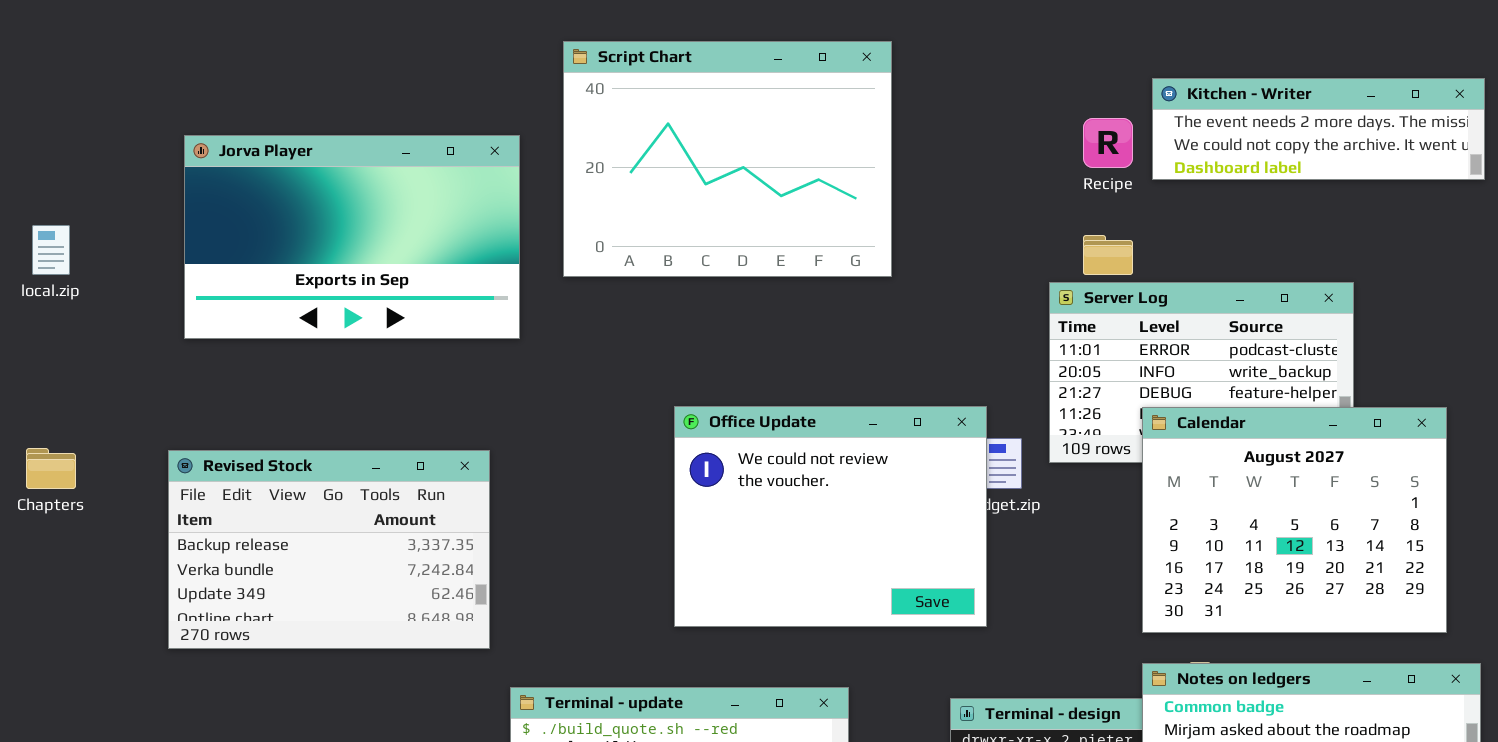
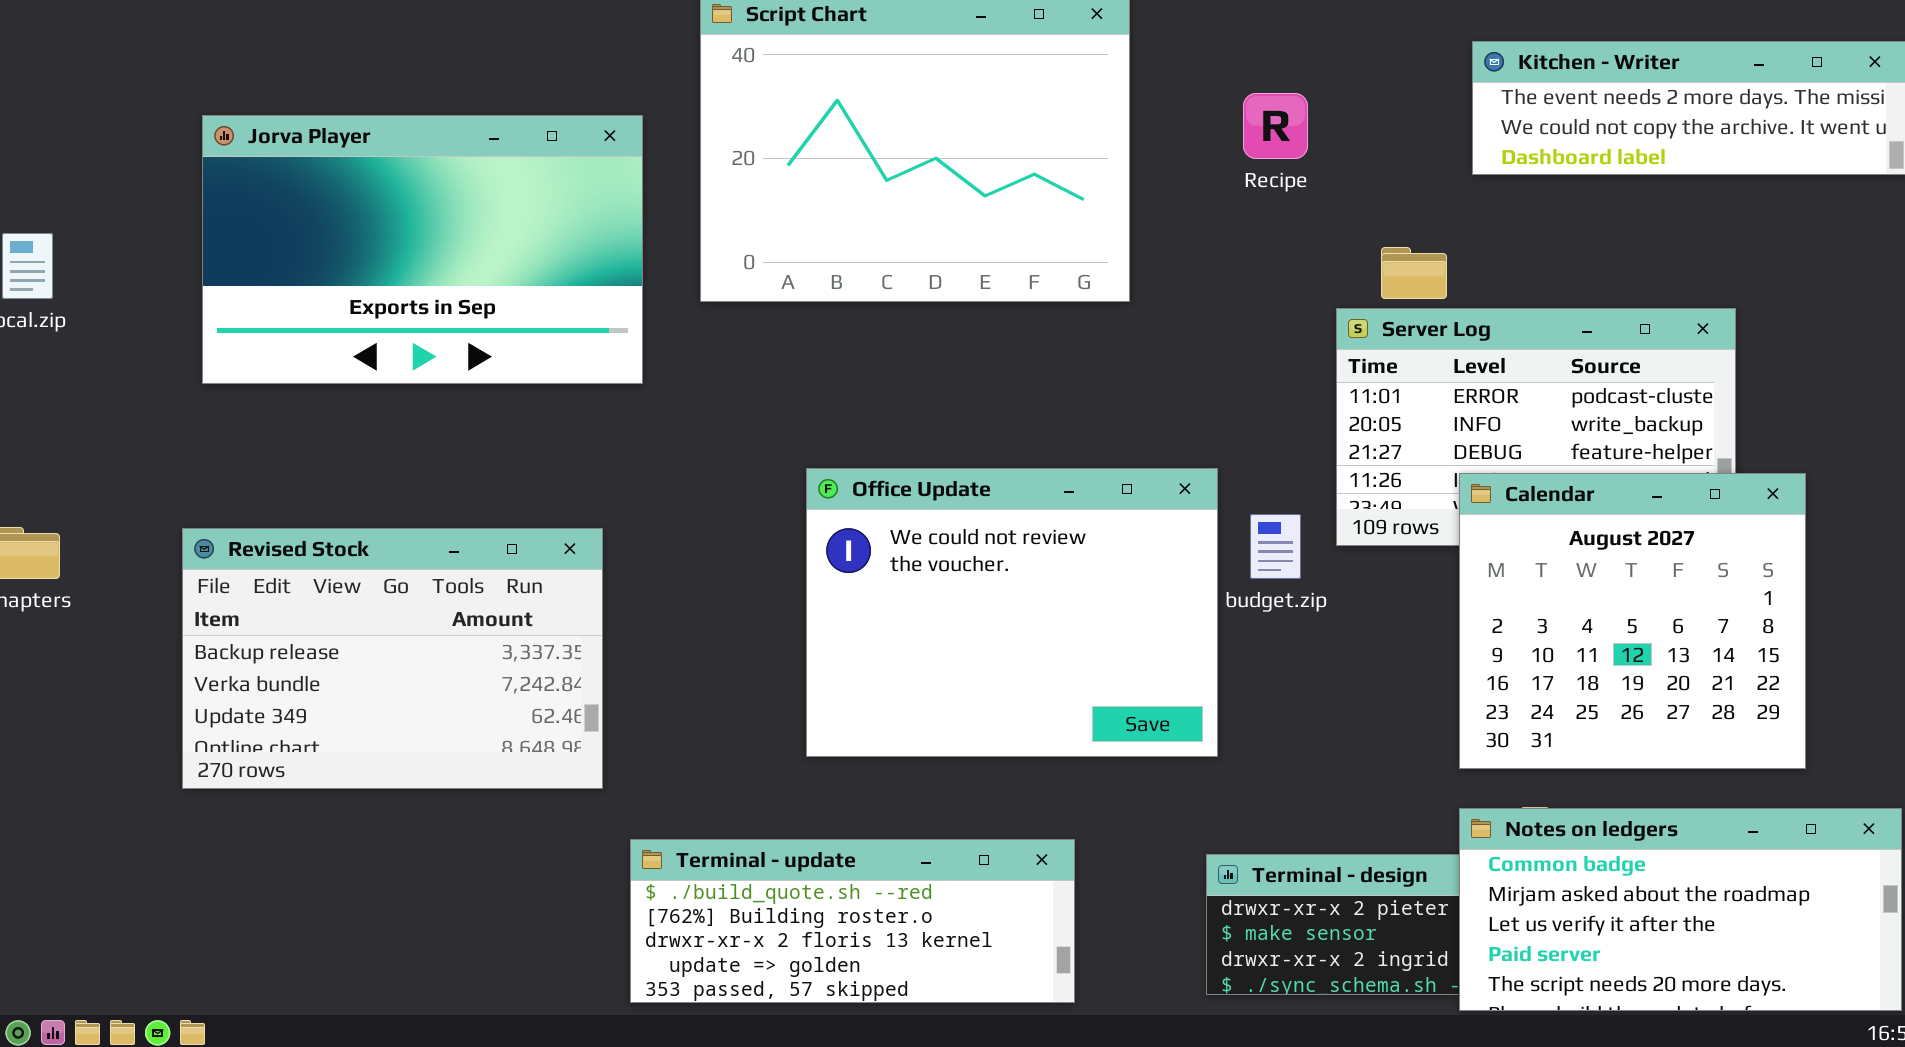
Recipe: [1083,118,1133,168] -> [1243,93,1308,159], moved
Office Update: [674,406,987,627] -> [806,468,1218,757], moved
Calendar: [1142,407,1447,633] -> [1459,473,1806,769], resized

